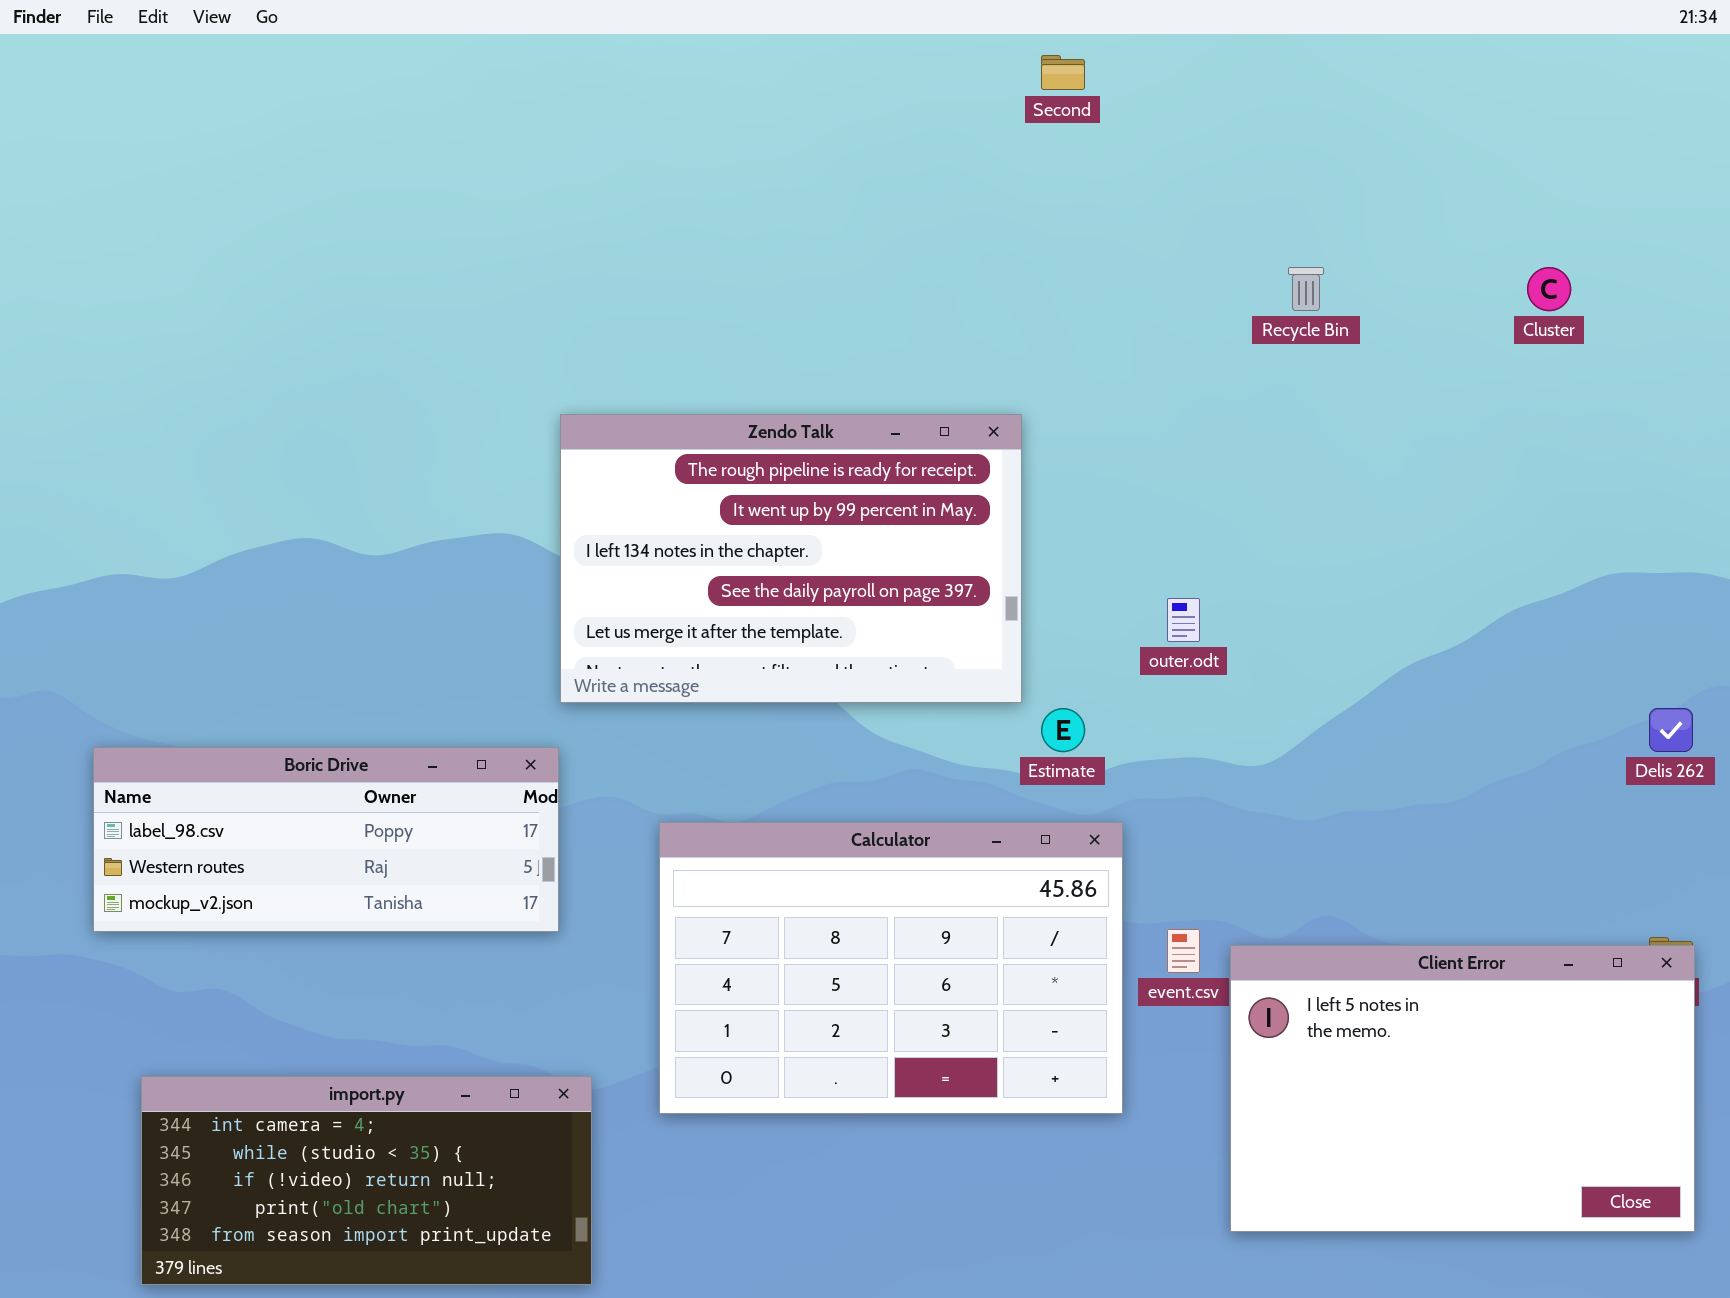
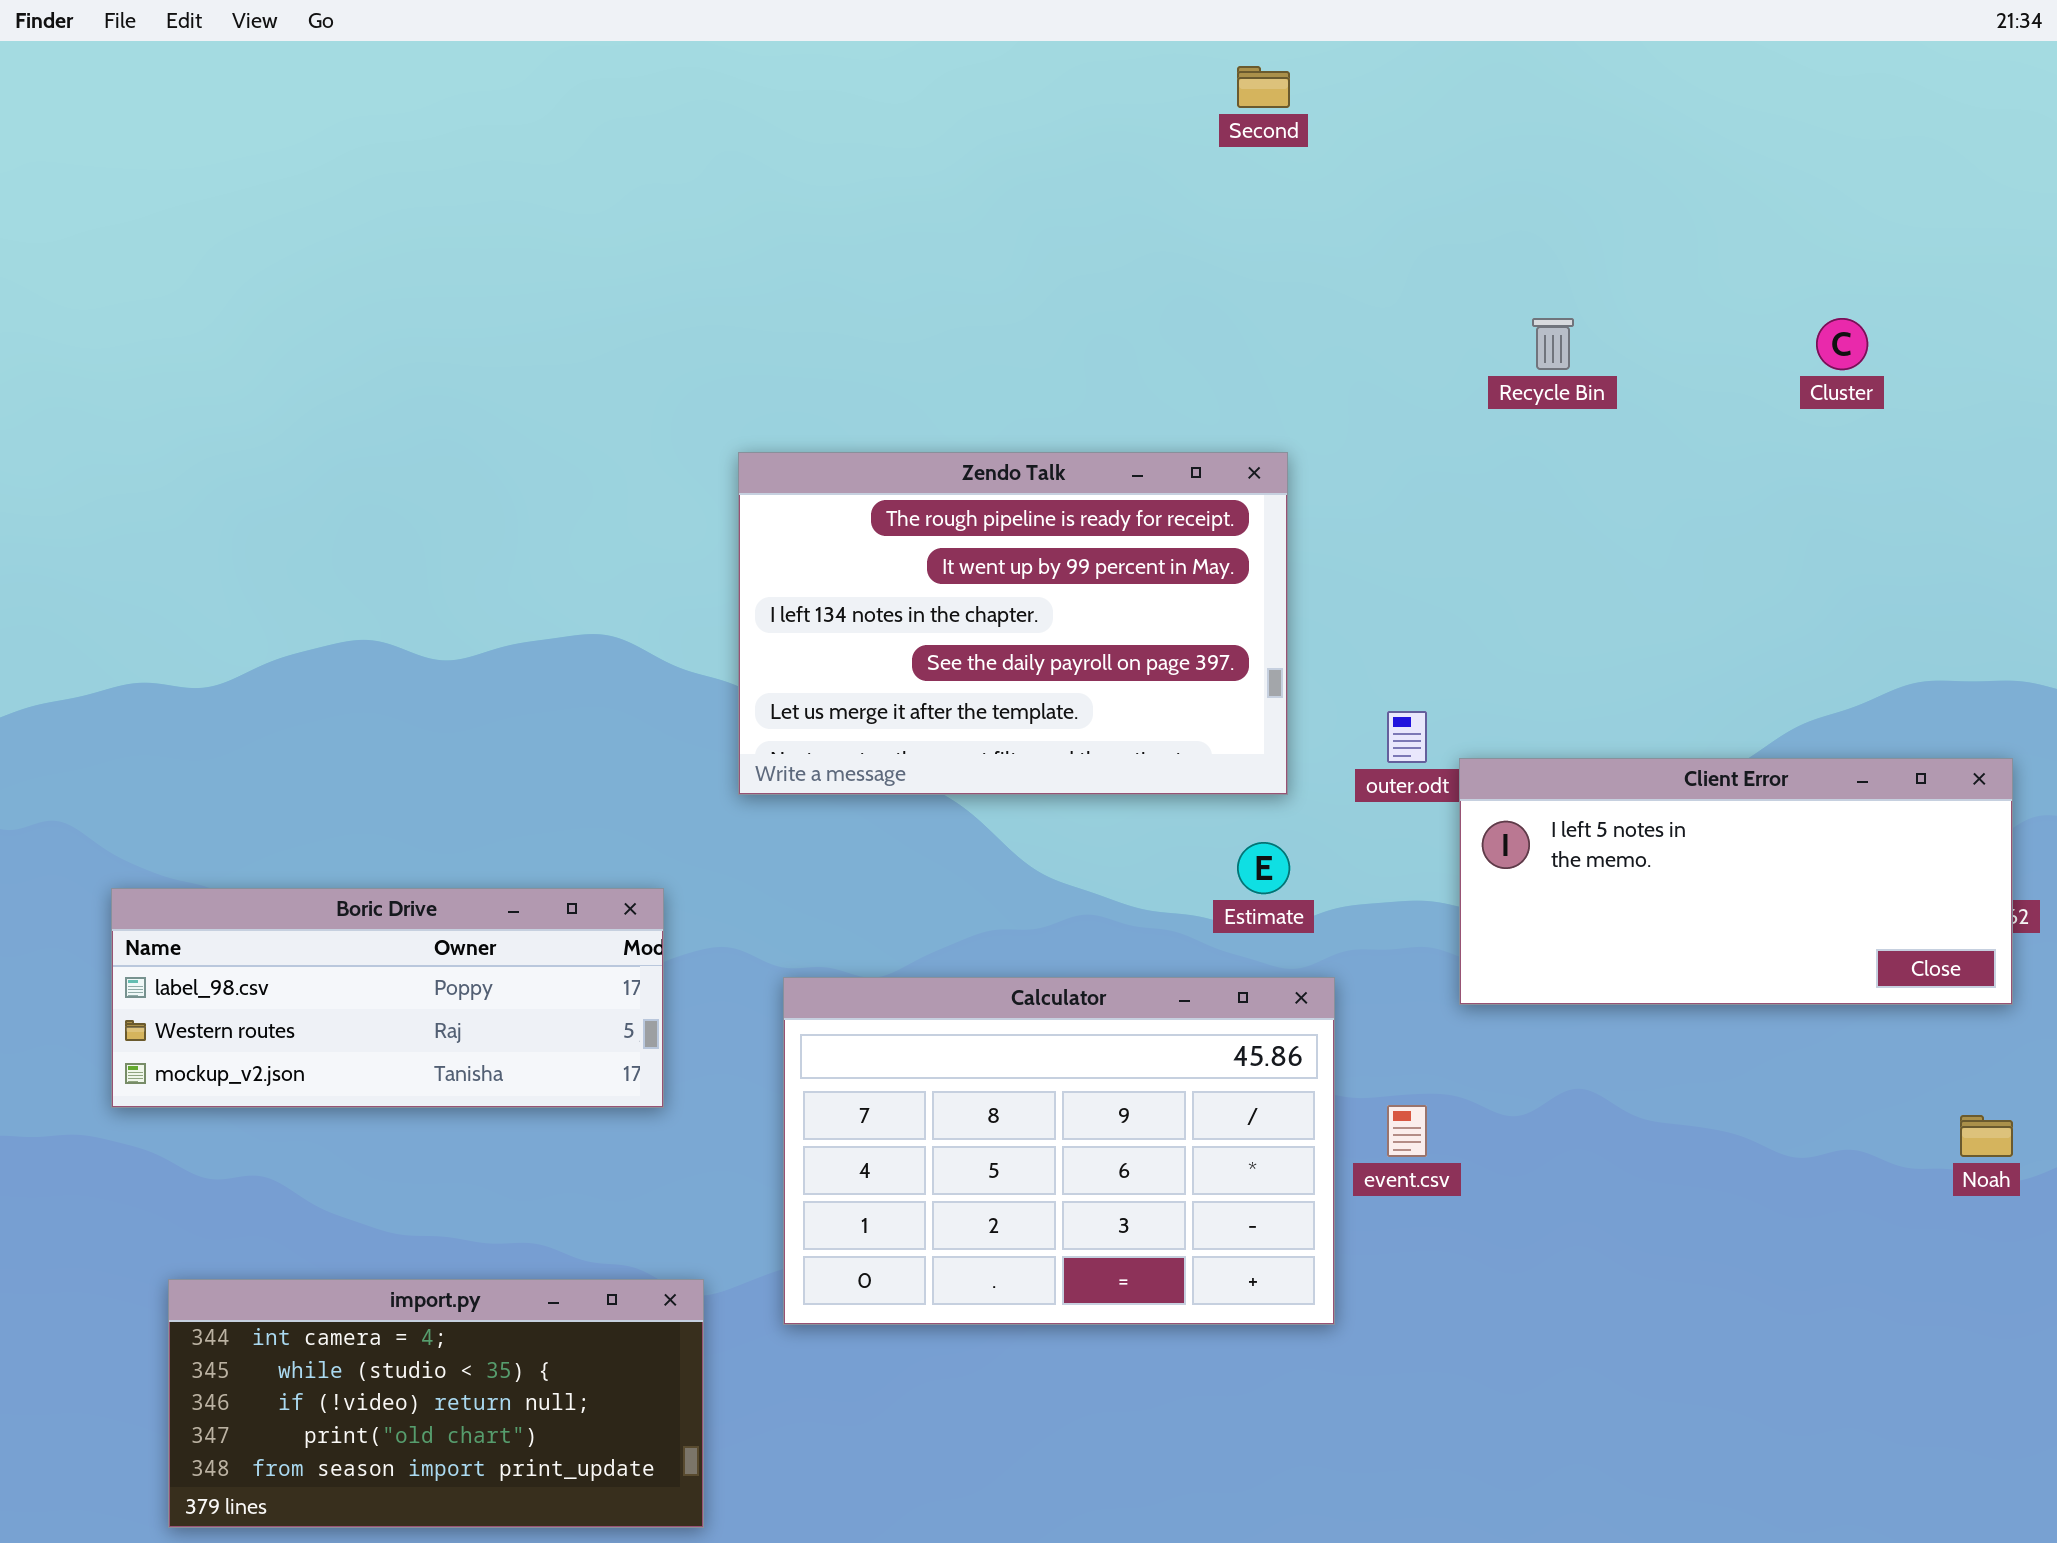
Zendo Talk: [560,414,1022,703] -> [738,452,1288,795], moved
Client Error: [1230,945,1695,1232] -> [1459,758,2013,1005], moved, resized

